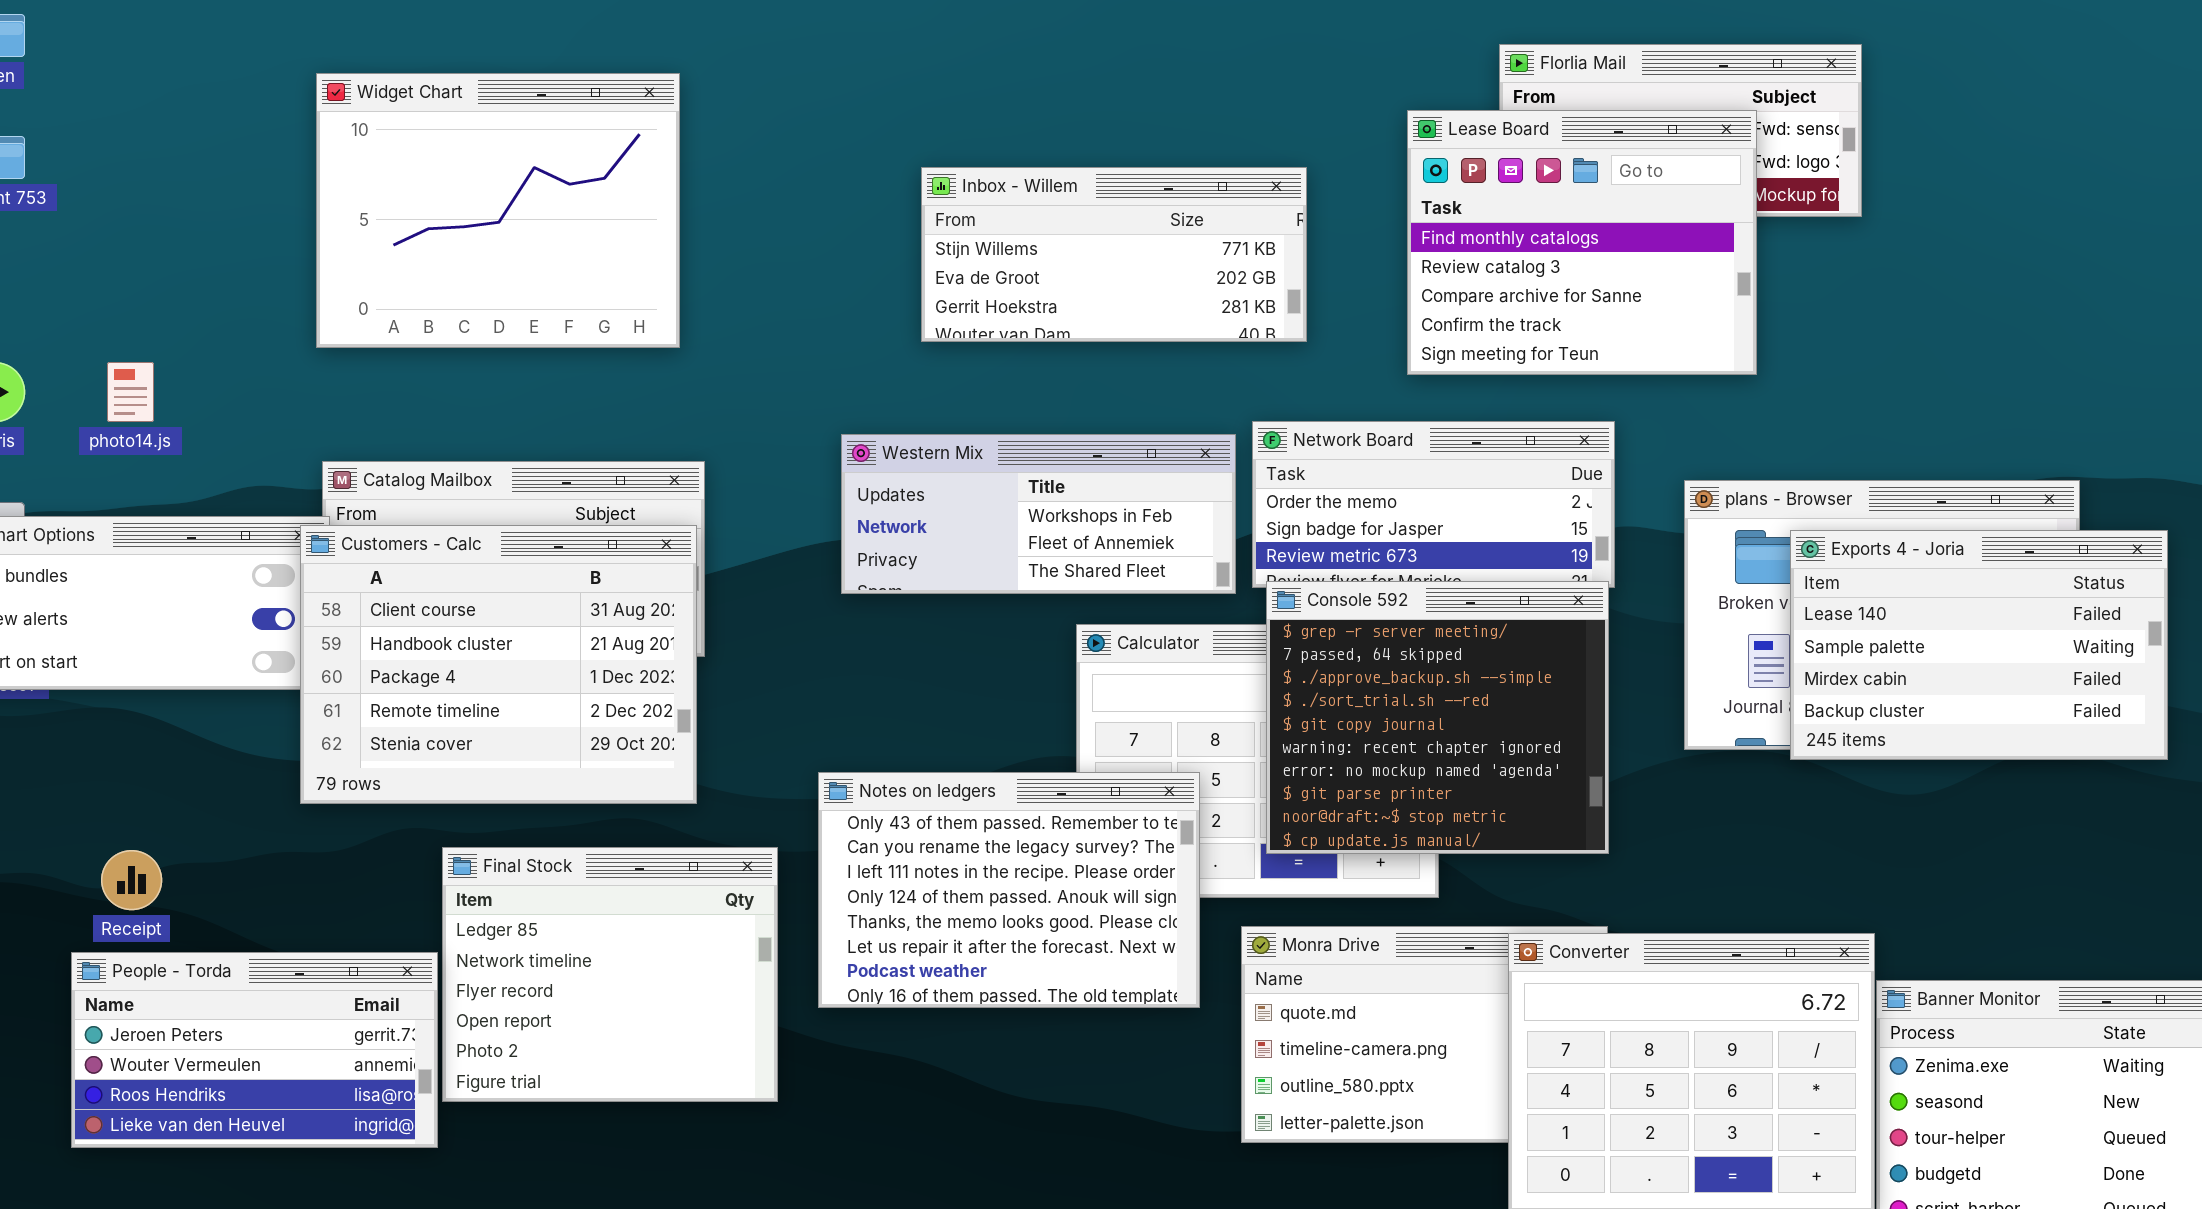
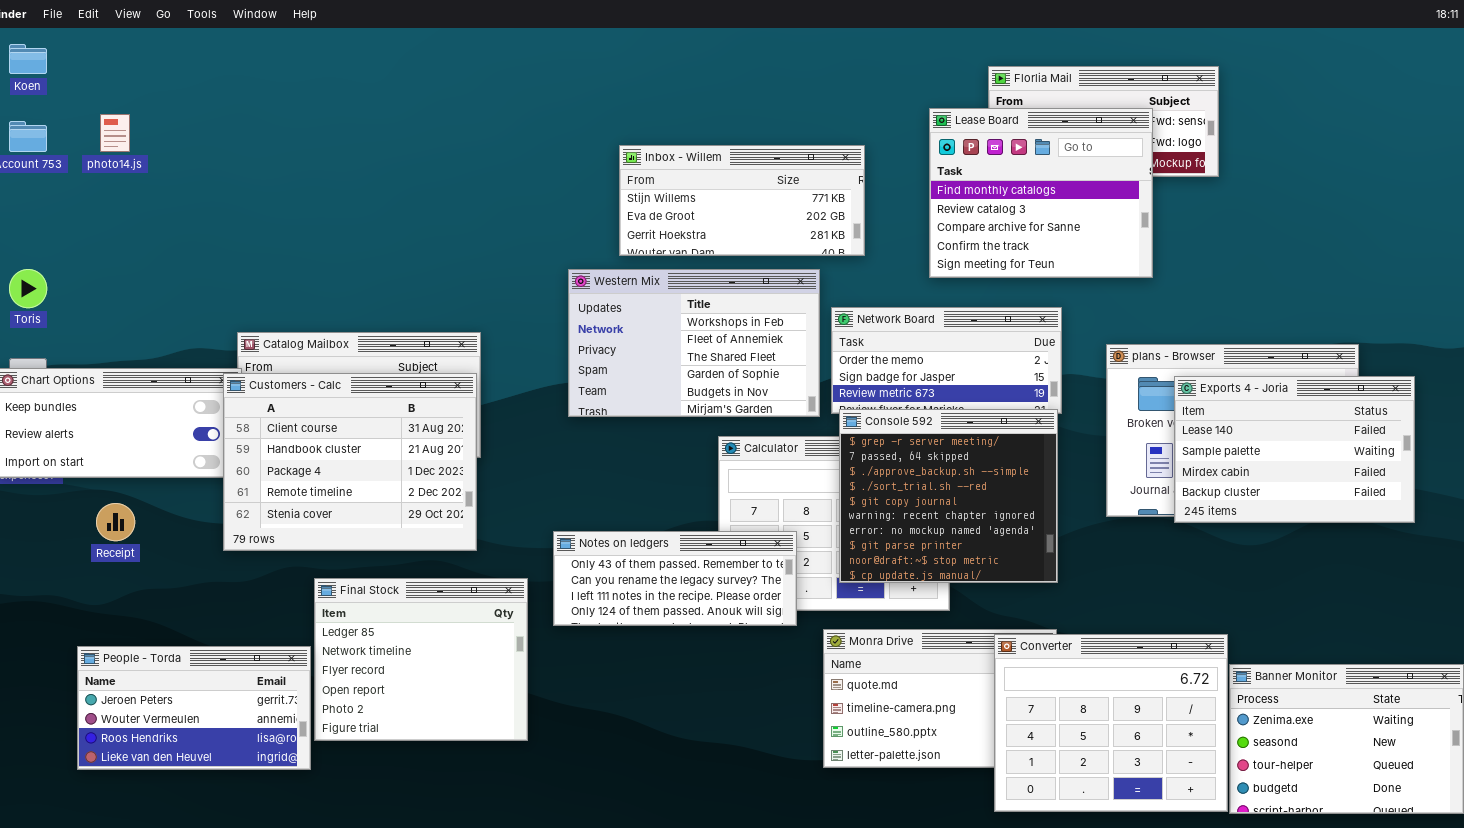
Widget Chart: [316,73,680,348] -> none, closed
photo14.js: [107,362,154,422] -> [100,114,130,152], moved
Western Mix: [841,434,1236,594] -> [568,269,820,417], resized
Notes on ledgers: [818,772,1200,1008] -> [553,531,797,626], resized
Receipt: [101,850,162,910] -> [96,503,135,541], moved

